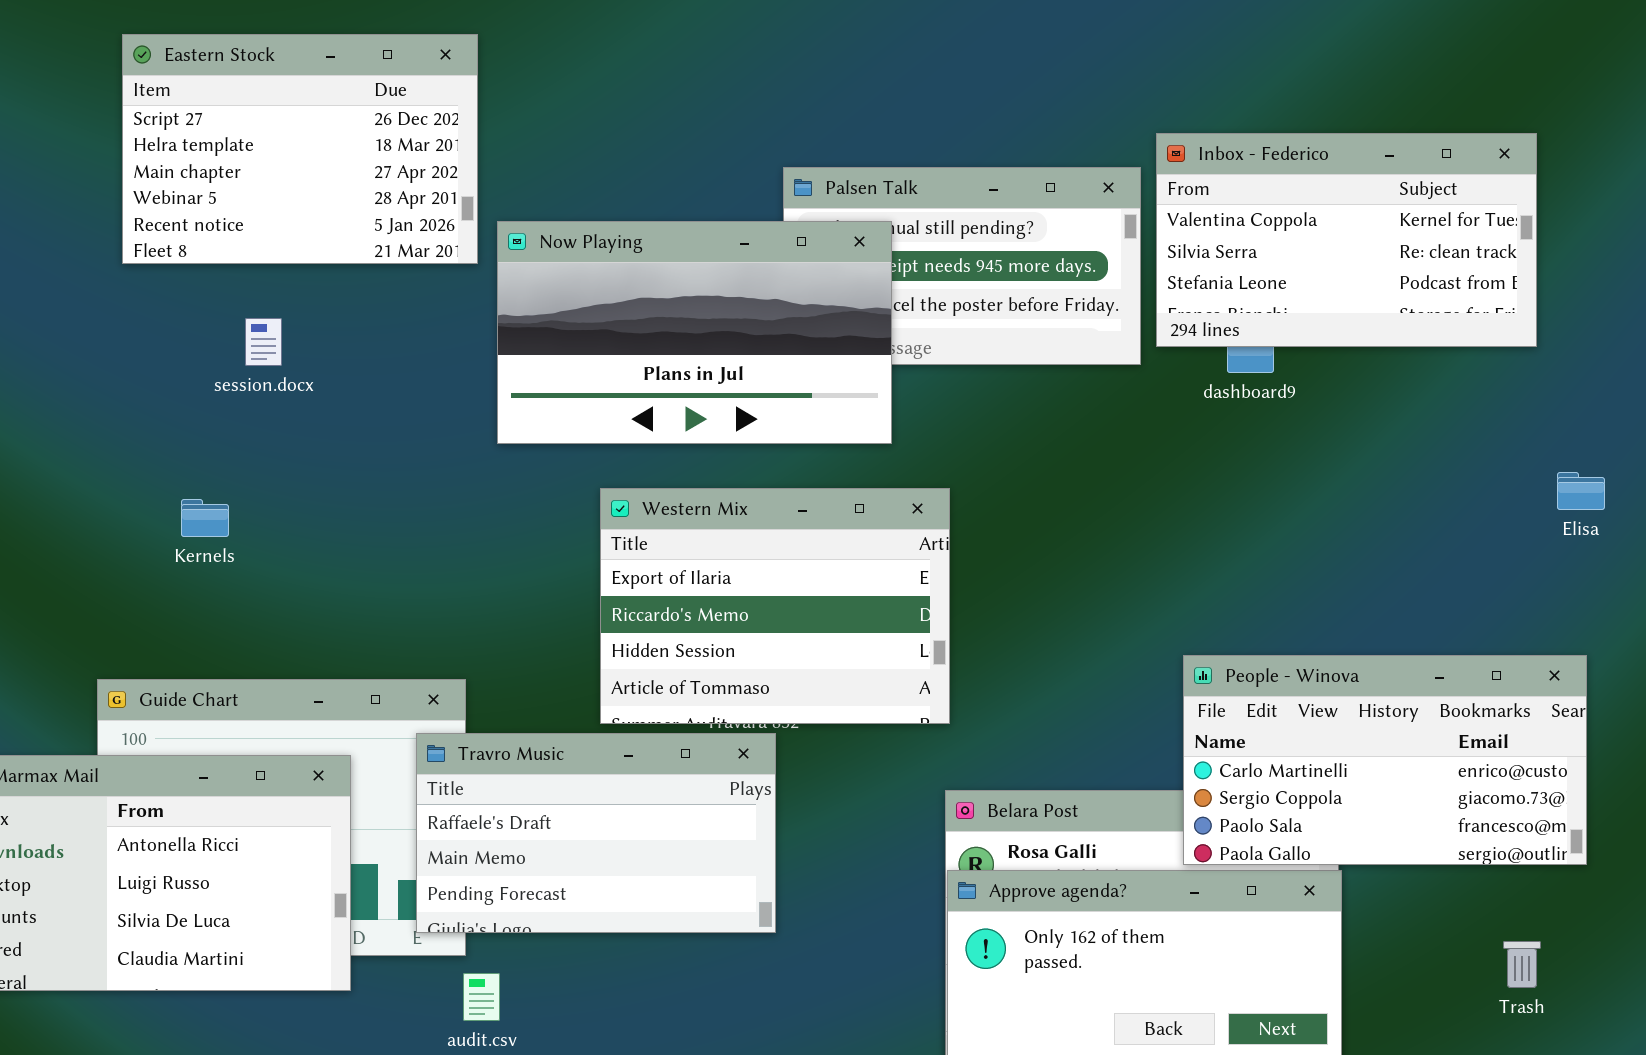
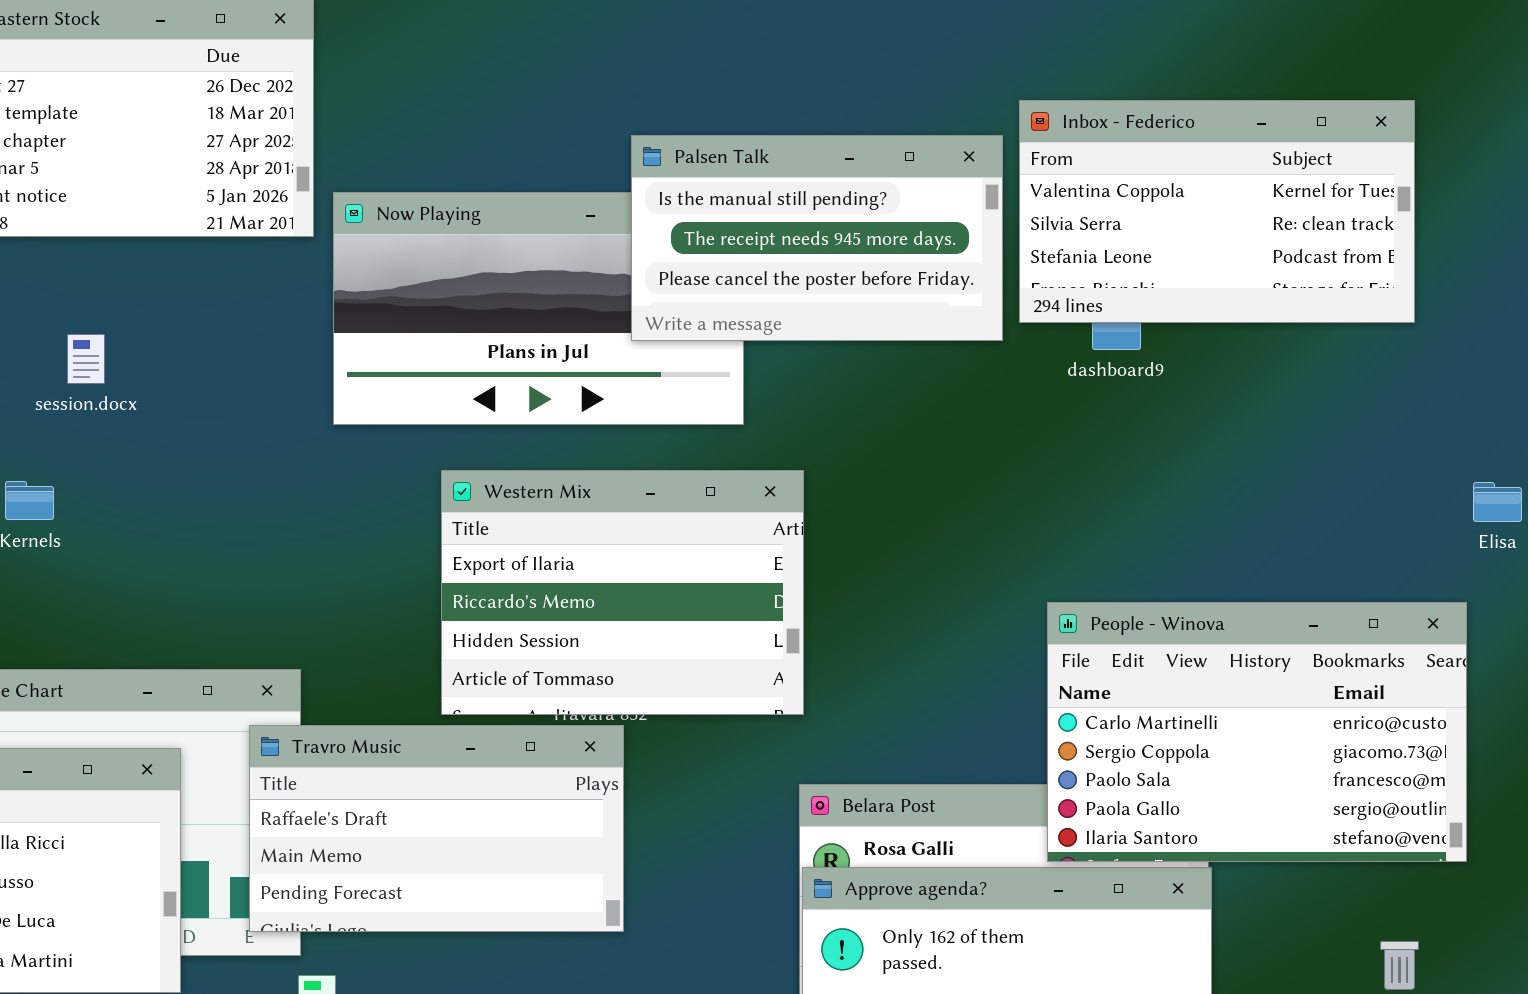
Palsen Talk: [783,167,1141,365] -> [631,135,1003,341], raised
session.docx: [245,318,282,366] -> [67,334,105,384], moved
Elisa: [1557,472,1605,510] -> [1473,482,1522,522], moved
People - Winova: [1183,655,1587,865] -> [1047,602,1467,862], resized

